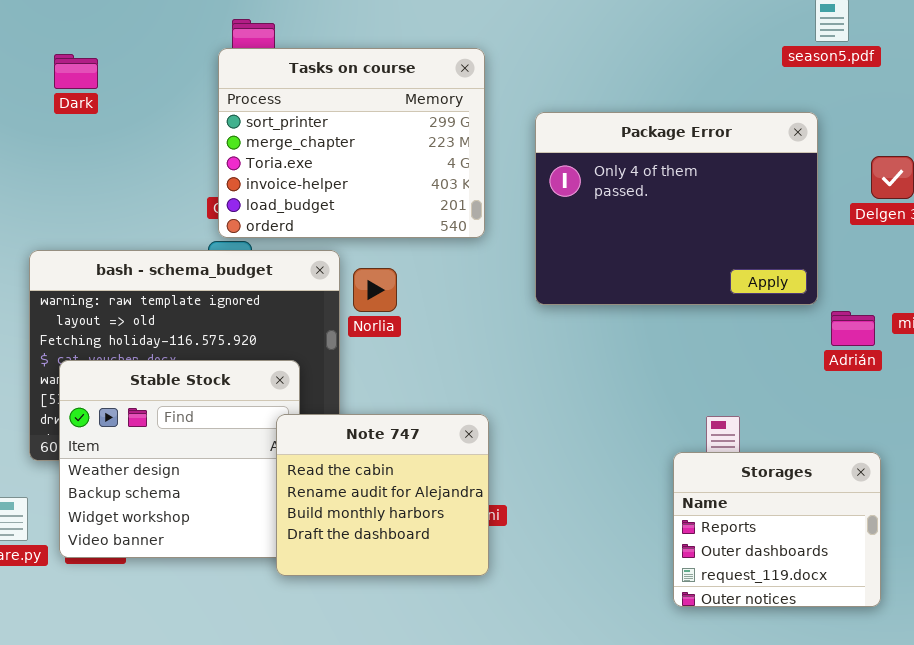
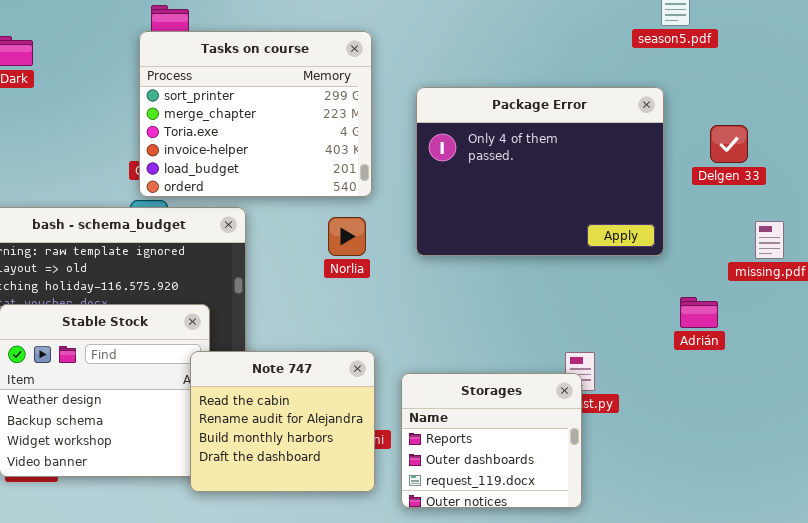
Norlia: [353,268,397,312] -> [328,217,366,256], moved
Adrián: [831,311,875,346] -> [680,297,718,328], moved
Storages: [673,452,881,607] -> [401,373,582,508], moved

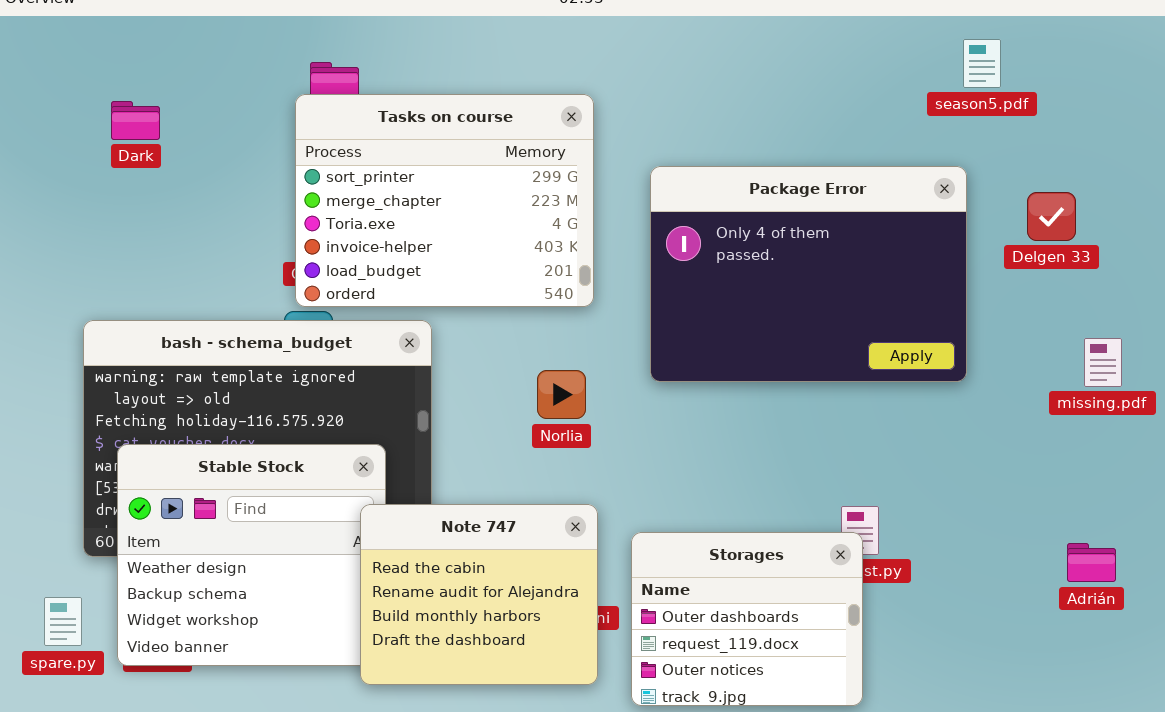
Delgen 33: [710,125,748,163] -> [1027,192,1076,241], moved
Norlia: [328,217,366,256] -> [537,370,586,419], moved
Adrián: [680,297,718,328] -> [1067,543,1116,582], moved
Storages: [401,373,582,508] -> [631,532,863,706], scrolled down 1 row

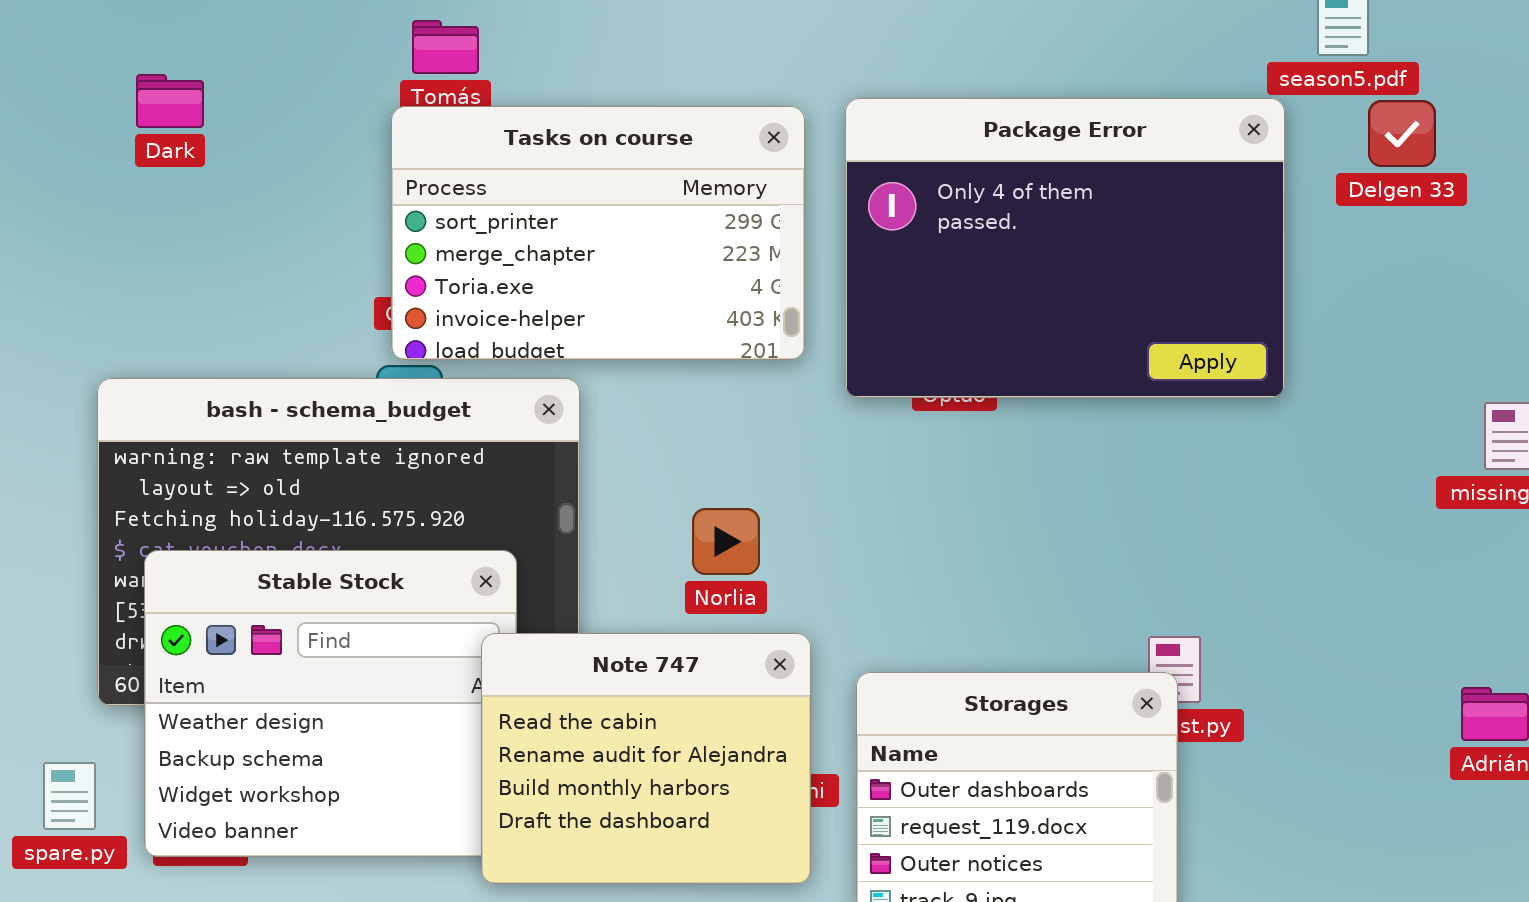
Tasks on course: [295,94,594,307] -> [391,106,805,360], resized
Package Error: [650,166,967,382] -> [845,98,1285,398], moved
Delgen 33: [1027,192,1076,241] -> [1368,100,1436,167], moved
Norlia: [537,370,586,419] -> [692,508,760,575], moved

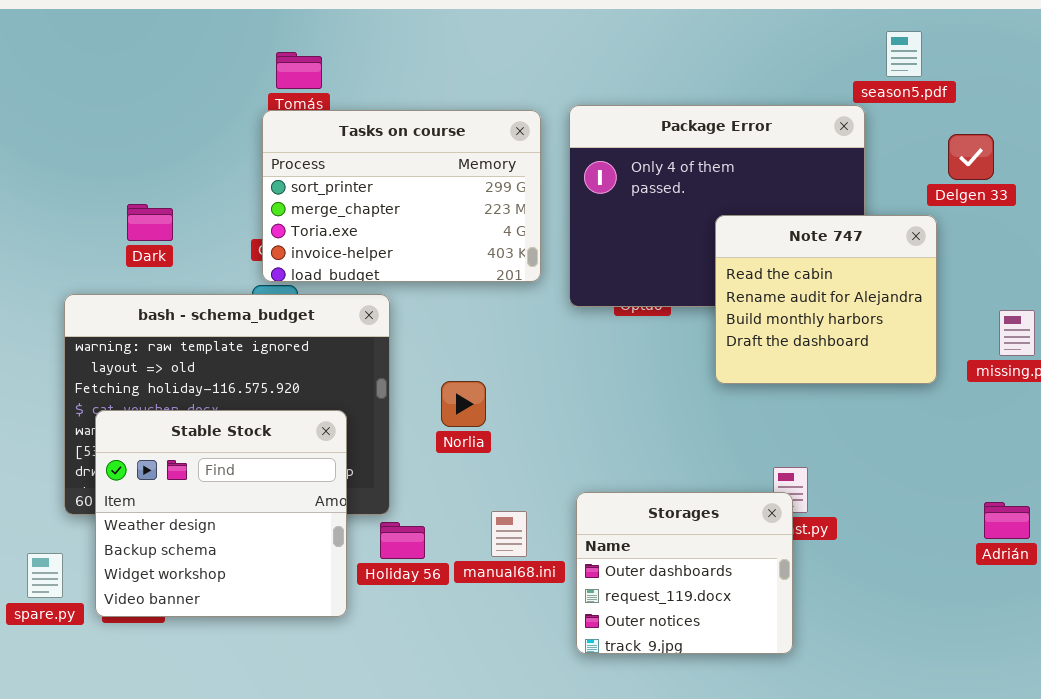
Dark: [136,74,204,128] -> [127,204,173,241], moved
Delgen 33: [1368,100,1436,167] -> [948,134,994,180], moved
Norlia: [692,508,760,575] -> [441,381,486,427], moved
Note 747: [481,633,811,884] -> [715,215,937,384], moved

